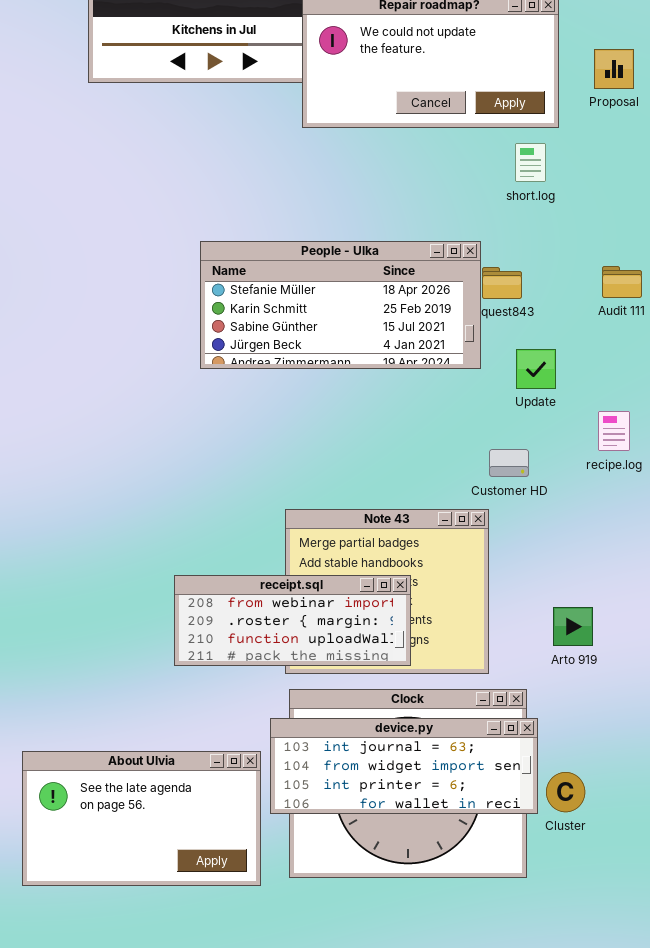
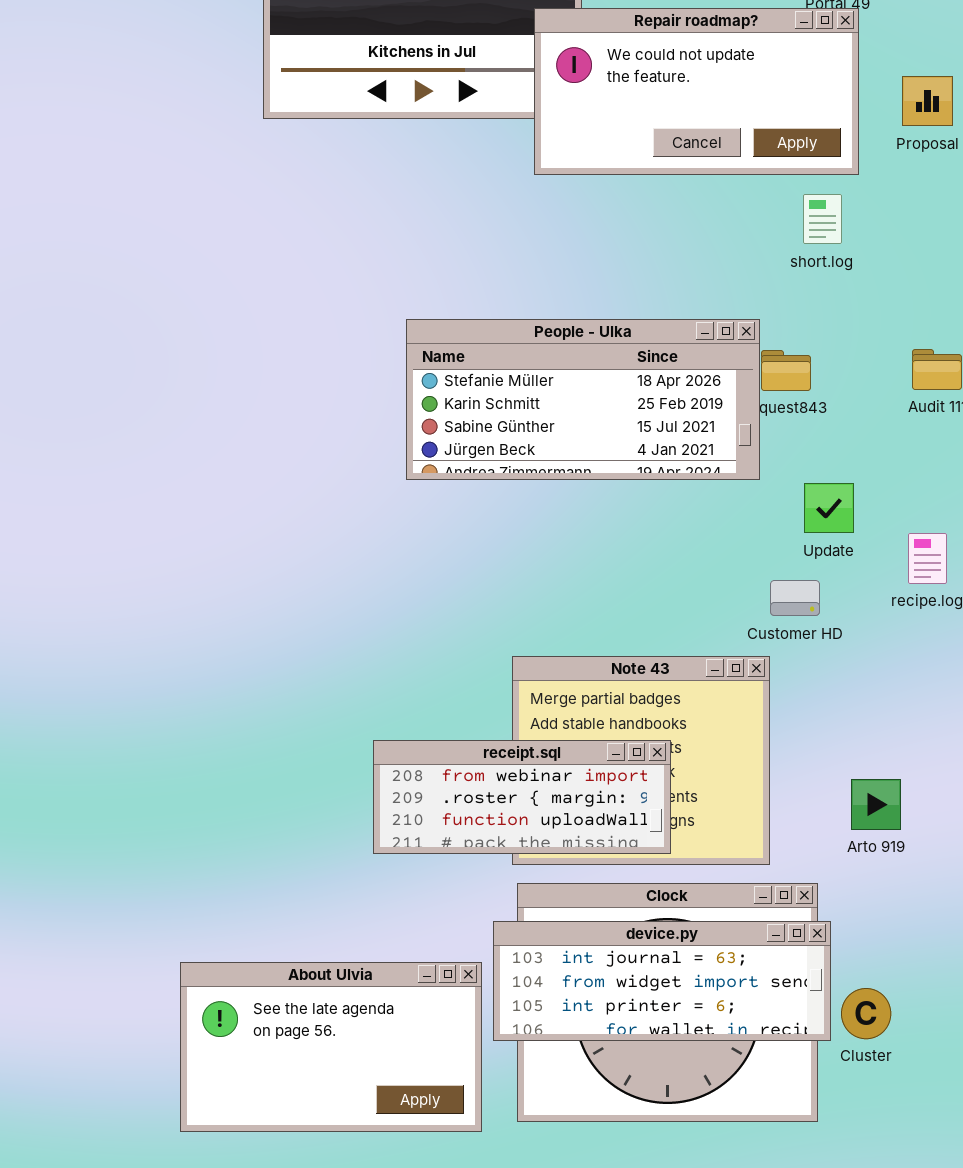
Update: [516,349,556,389] -> [804,483,854,533], moved

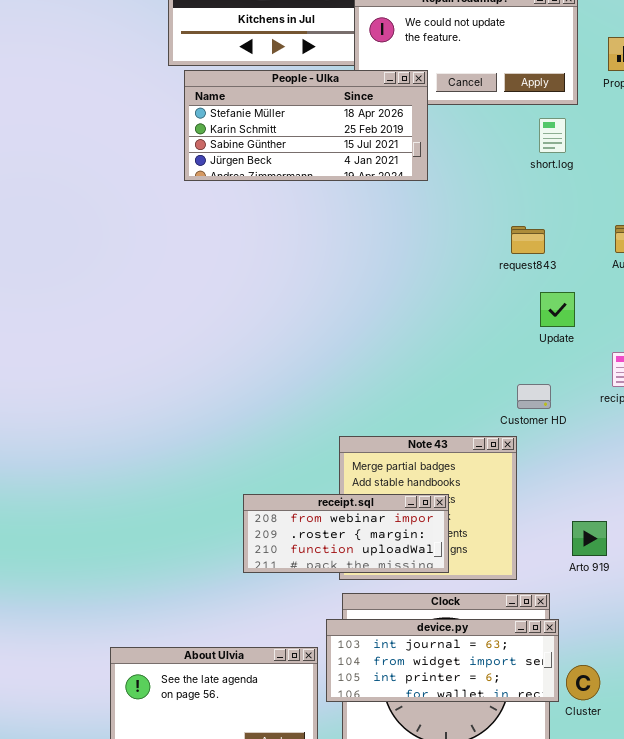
People - Ulka: [406,319,760,480] -> [184,70,428,181], moved
Update: [804,483,854,533] -> [540,292,575,327], moved

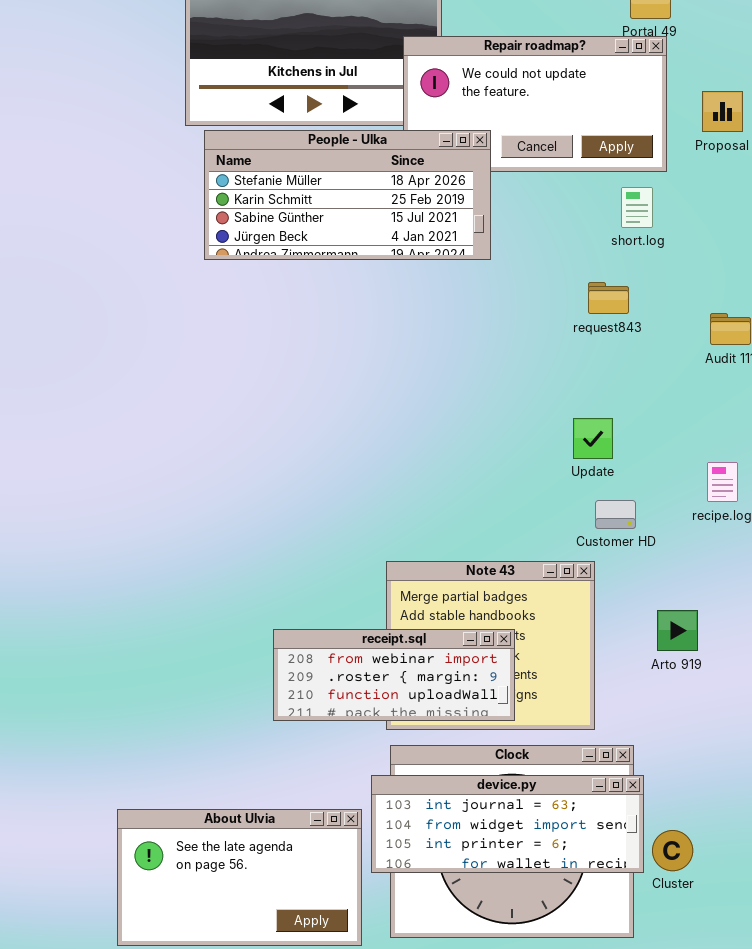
request843: [511,226,545,254] -> [588,282,629,314], moved
Update: [540,292,575,327] -> [573,418,613,459], moved
Arto 919: [572,521,607,556] -> [657,610,698,651], moved

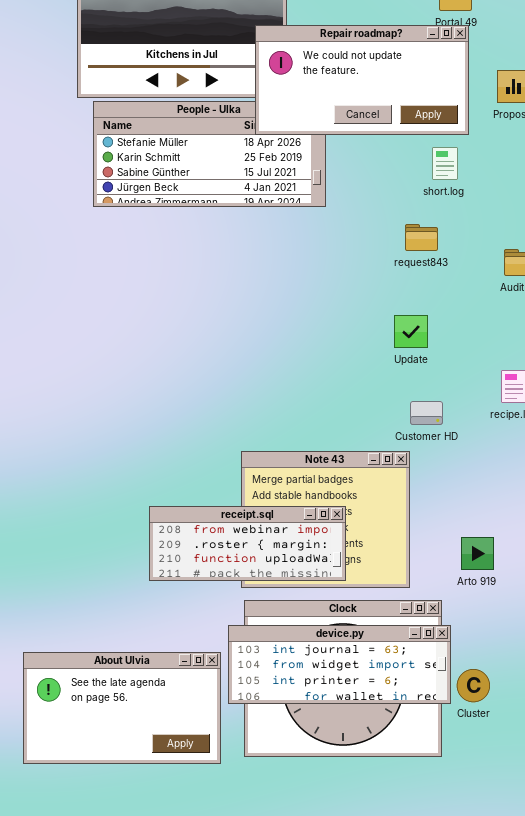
Repair roadmap?: [403,36,667,172] -> [255,25,469,135], raised
Update: [573,418,613,459] -> [394,315,428,348], moved
Arto 919: [657,610,698,651] -> [461,537,494,570], moved

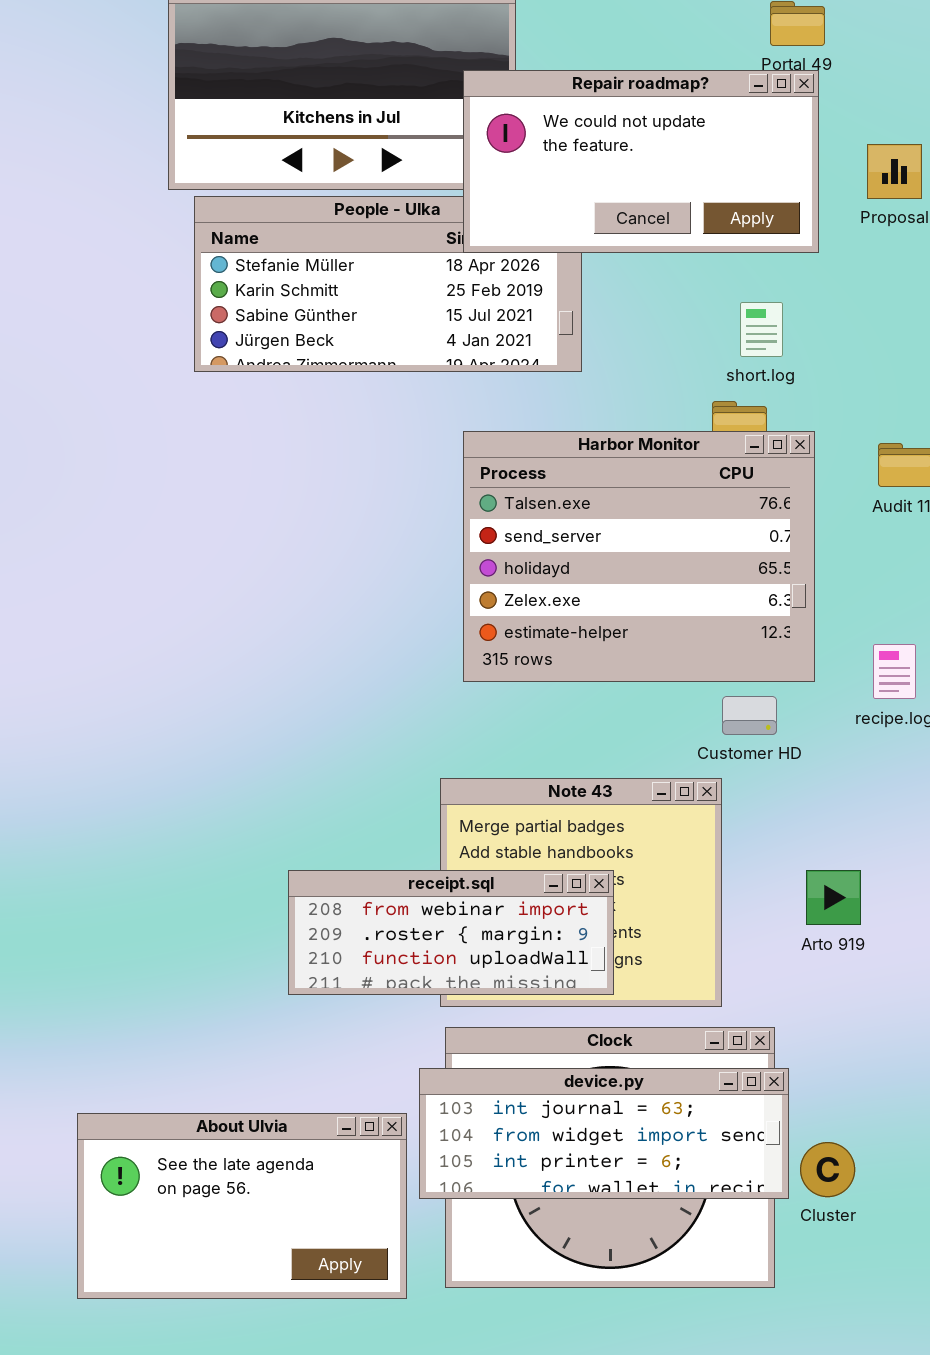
short.log: [432,147,458,180] -> [740,302,783,357], moved
Harbor Monitor: none -> [463,431,815,682], opened
Arto 919: [461,537,494,570] -> [806,870,861,925], moved

